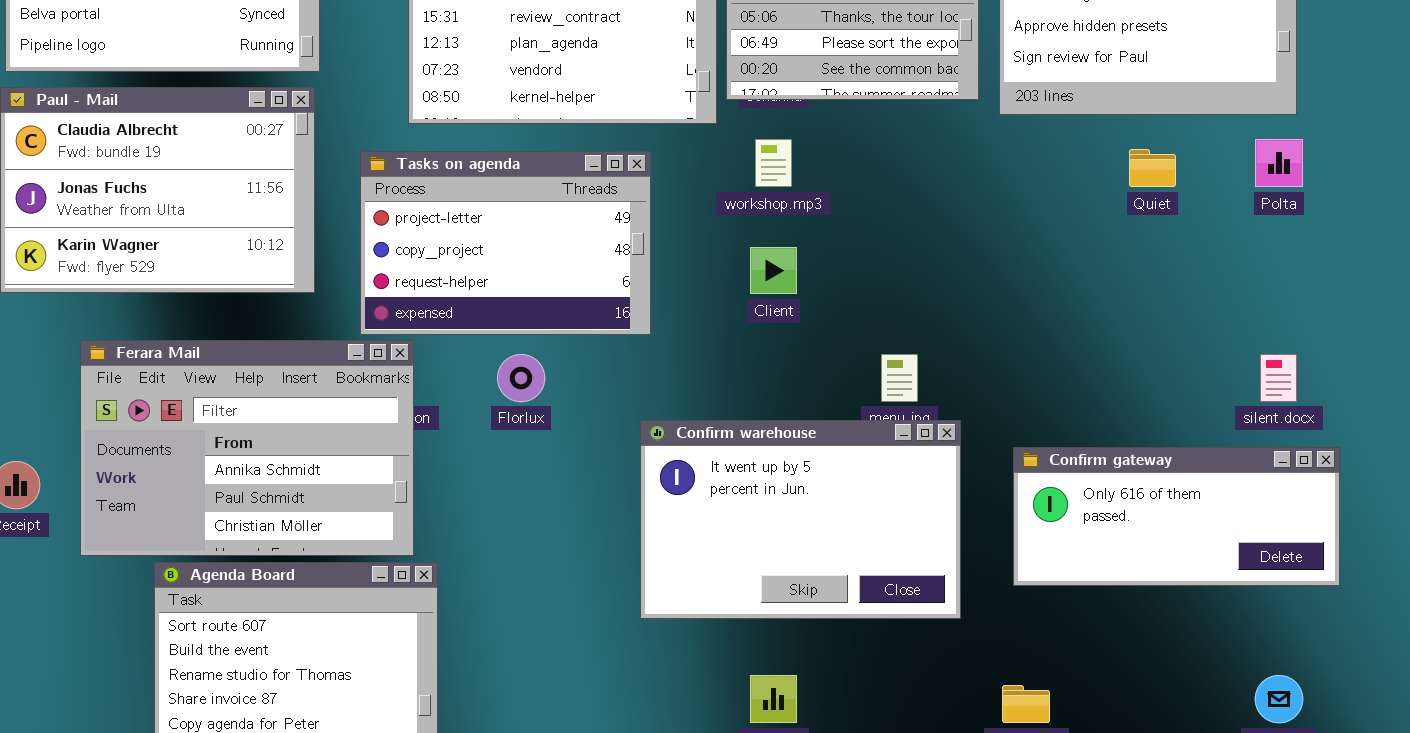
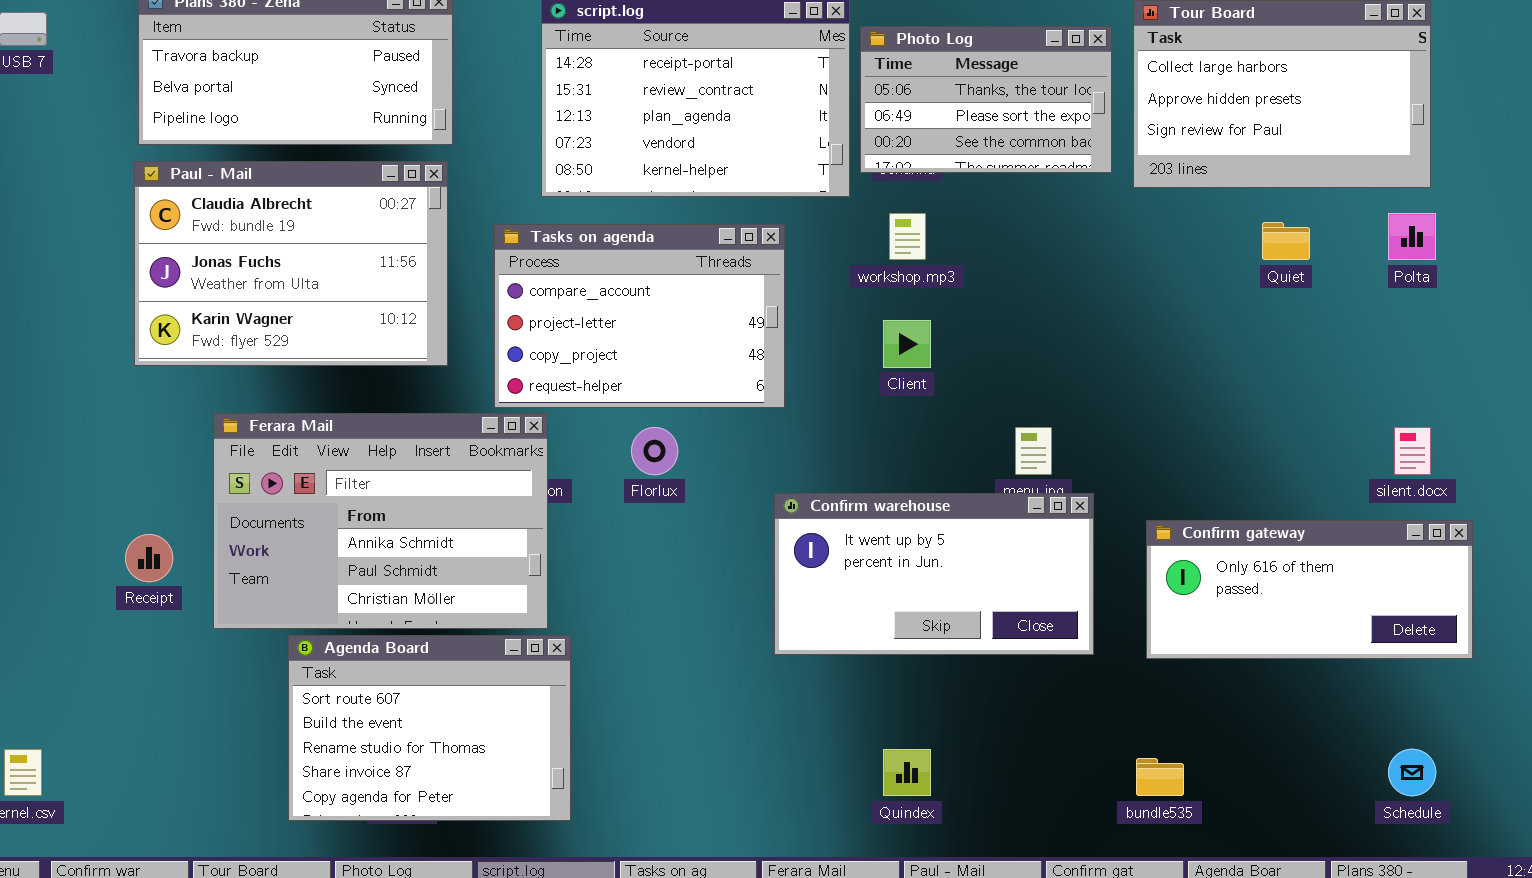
Tasks on agenda: [360,151,651,335] -> [494,224,785,408], scrolled up 1 row
Confirm warehouse: [640,420,961,619] -> [774,493,1094,655], resized

